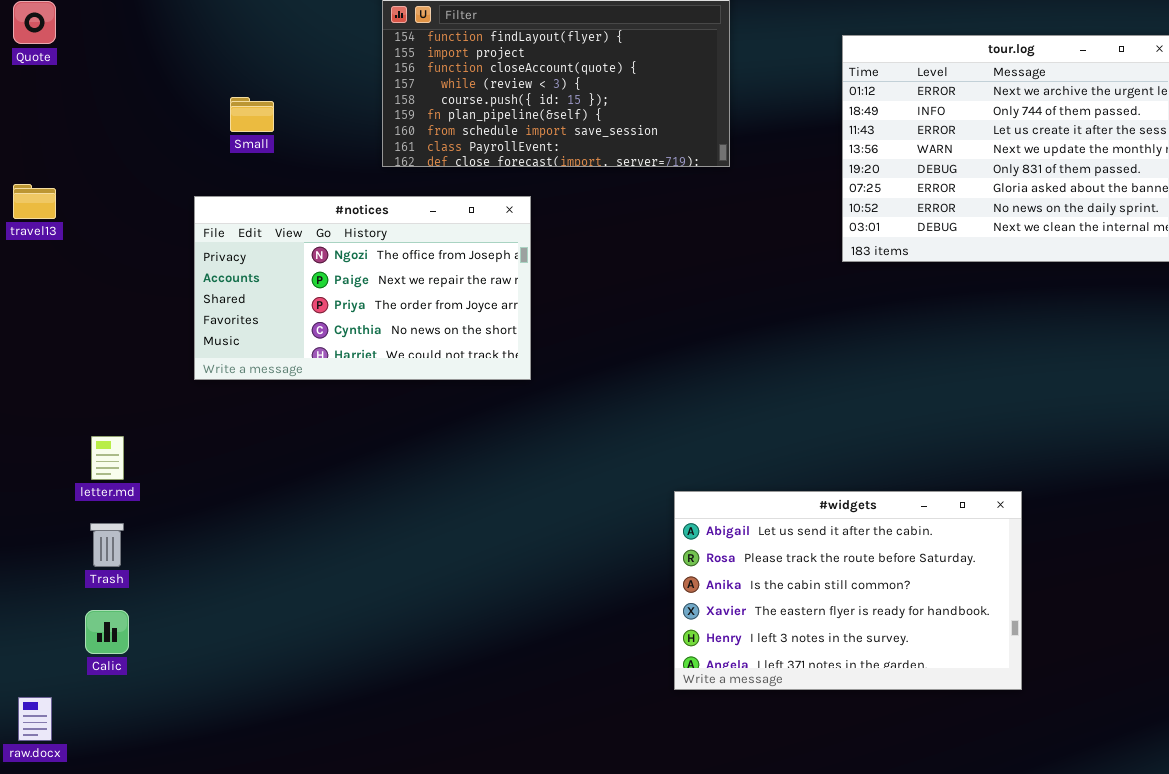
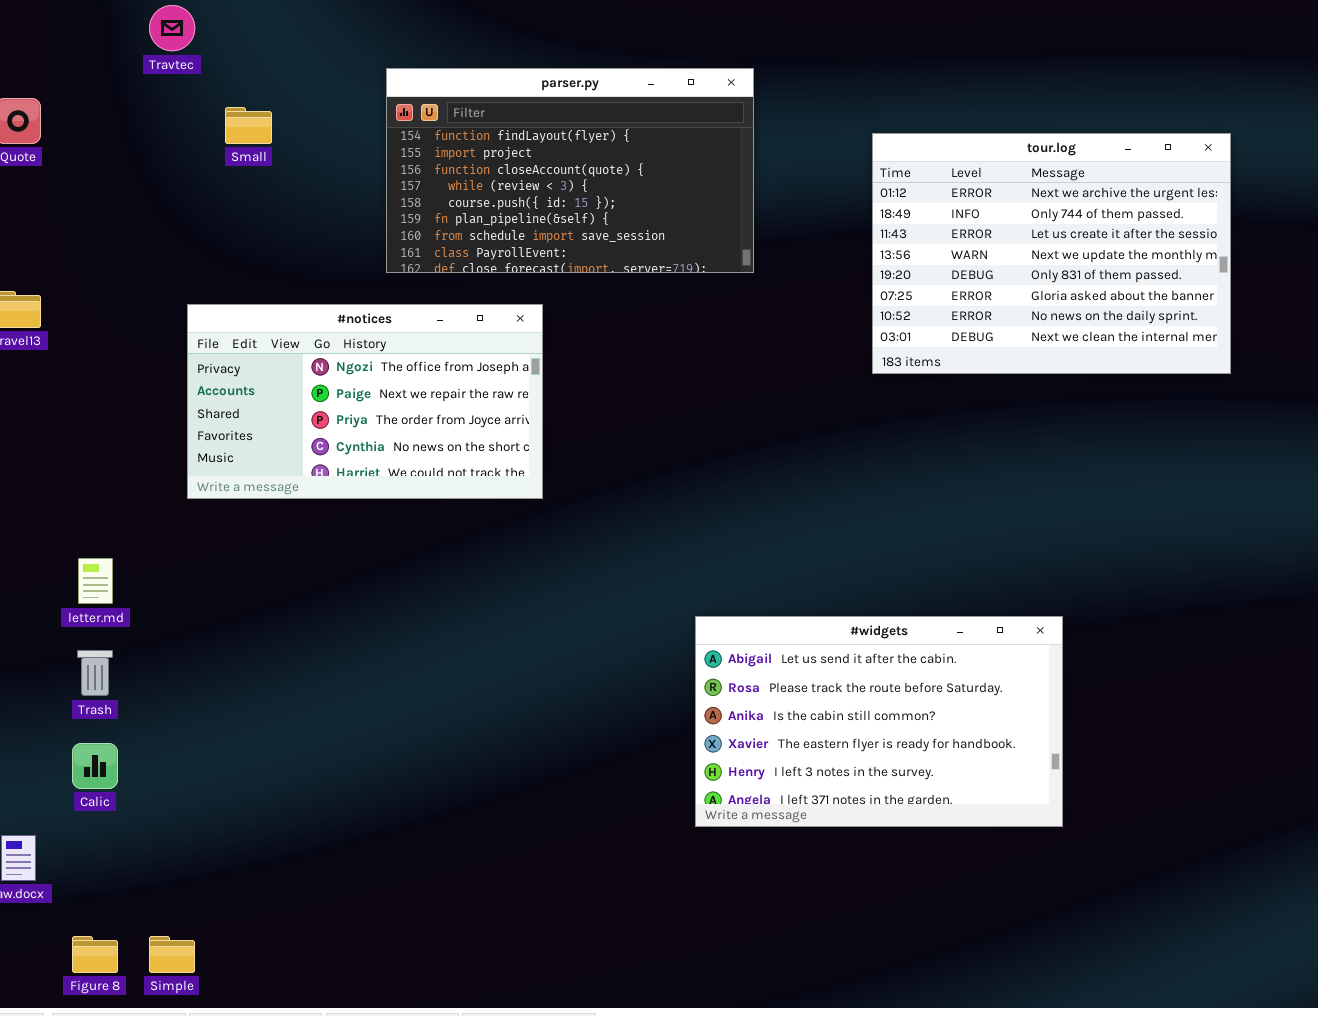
Small: [230,97,274,132] -> [225,107,272,144], moved

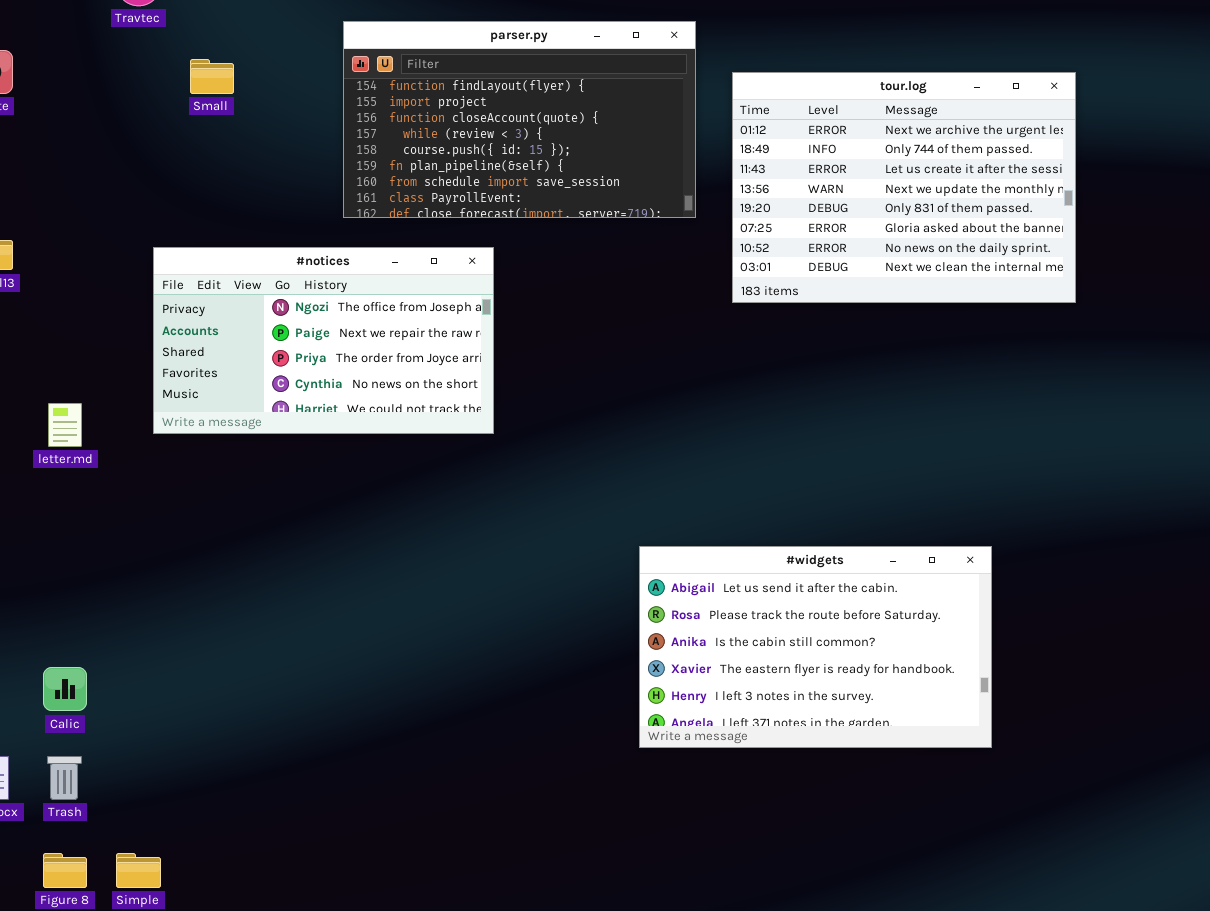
tour.log: [872,133,1231,374] -> [732,72,1076,303], moved
letter.md: [78,558,113,604] -> [48,403,82,447], moved
Trash: [77,650,113,696] -> [47,756,82,800], moved

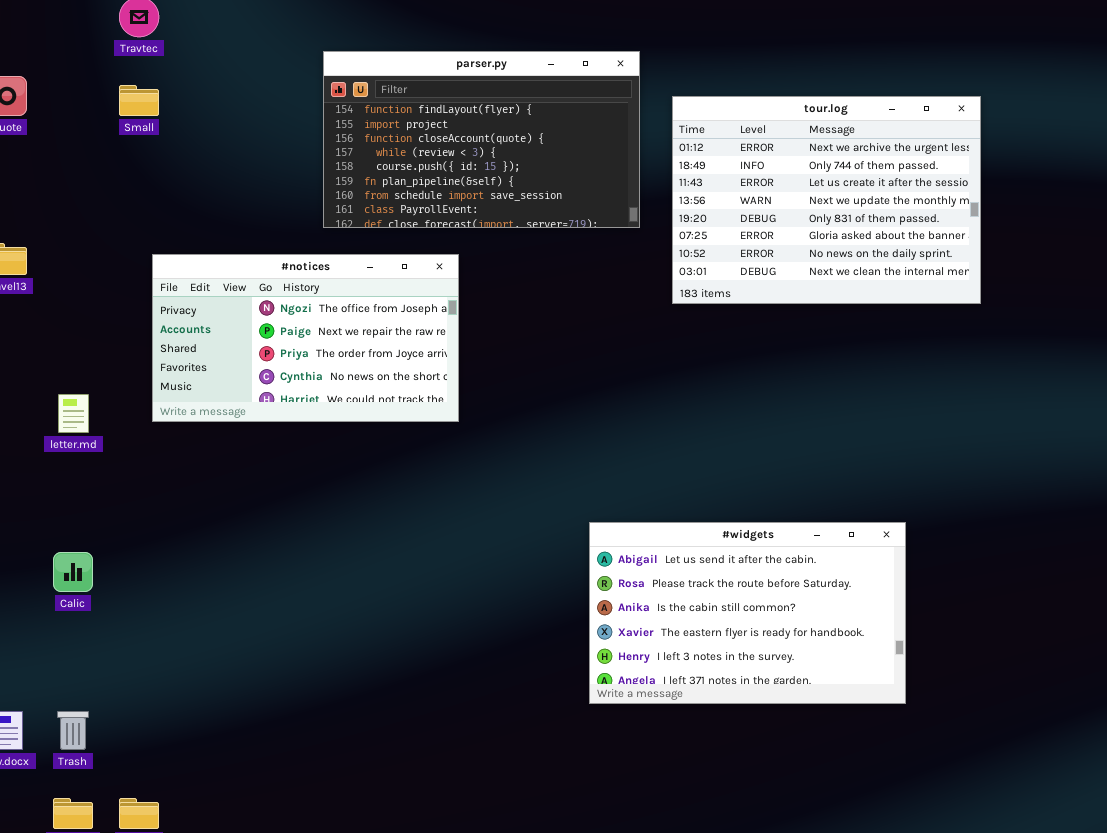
Small: [190,59,234,94] -> [119,85,159,116], moved
Calic: [43,667,87,711] -> [53,552,93,592], moved

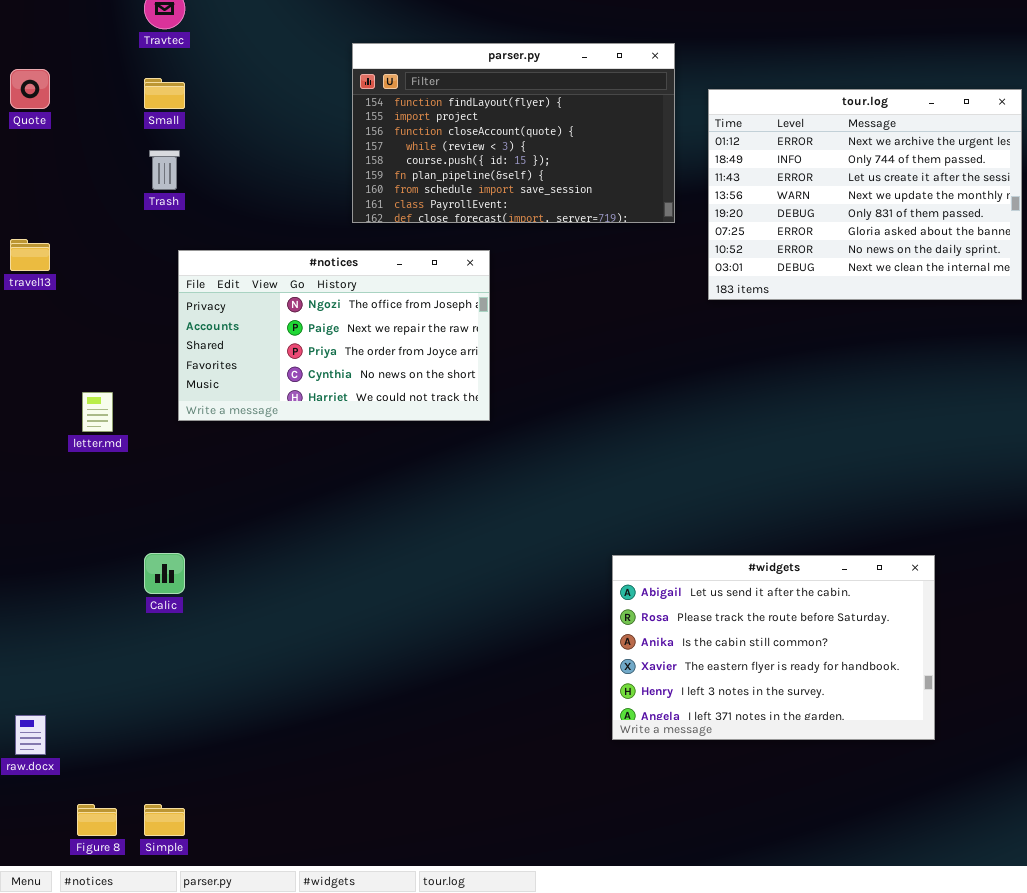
#widgets: [589,522,906,704] -> [612,555,935,740], moved
Calic: [53,552,93,592] -> [144,553,185,594], moved
Trash: [57,711,89,750] -> [149,150,180,190], moved

